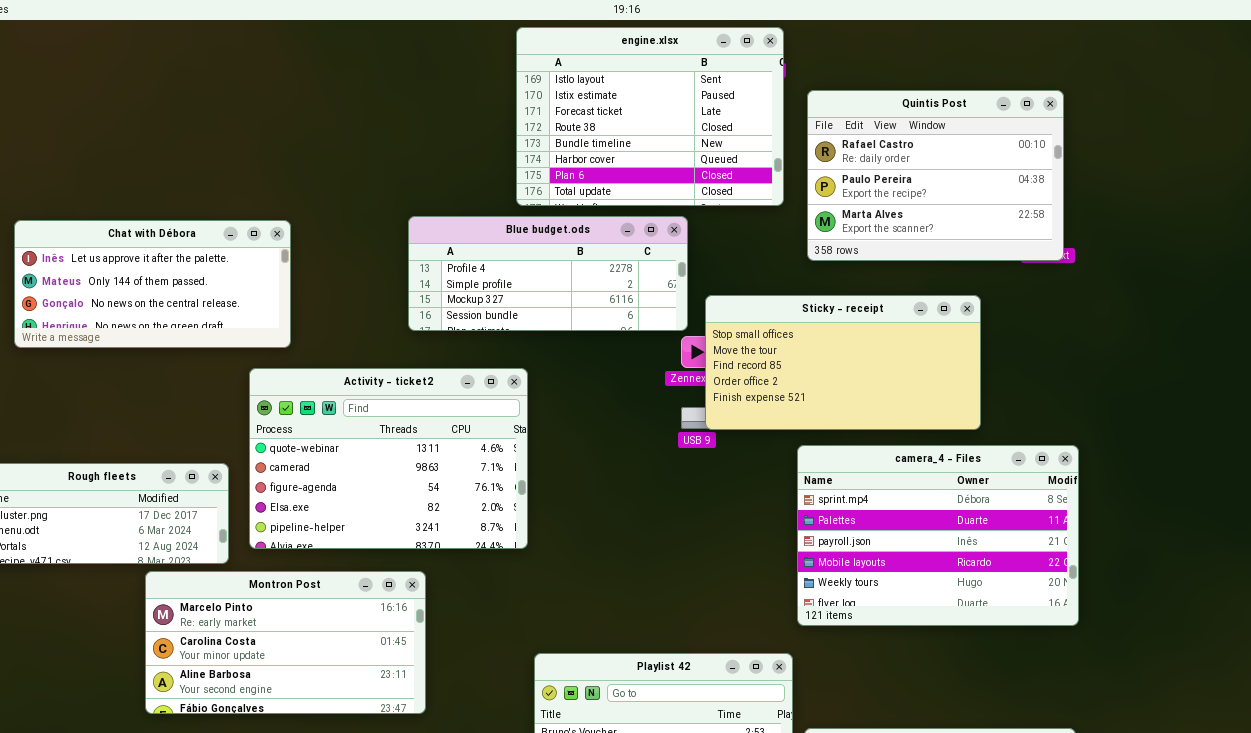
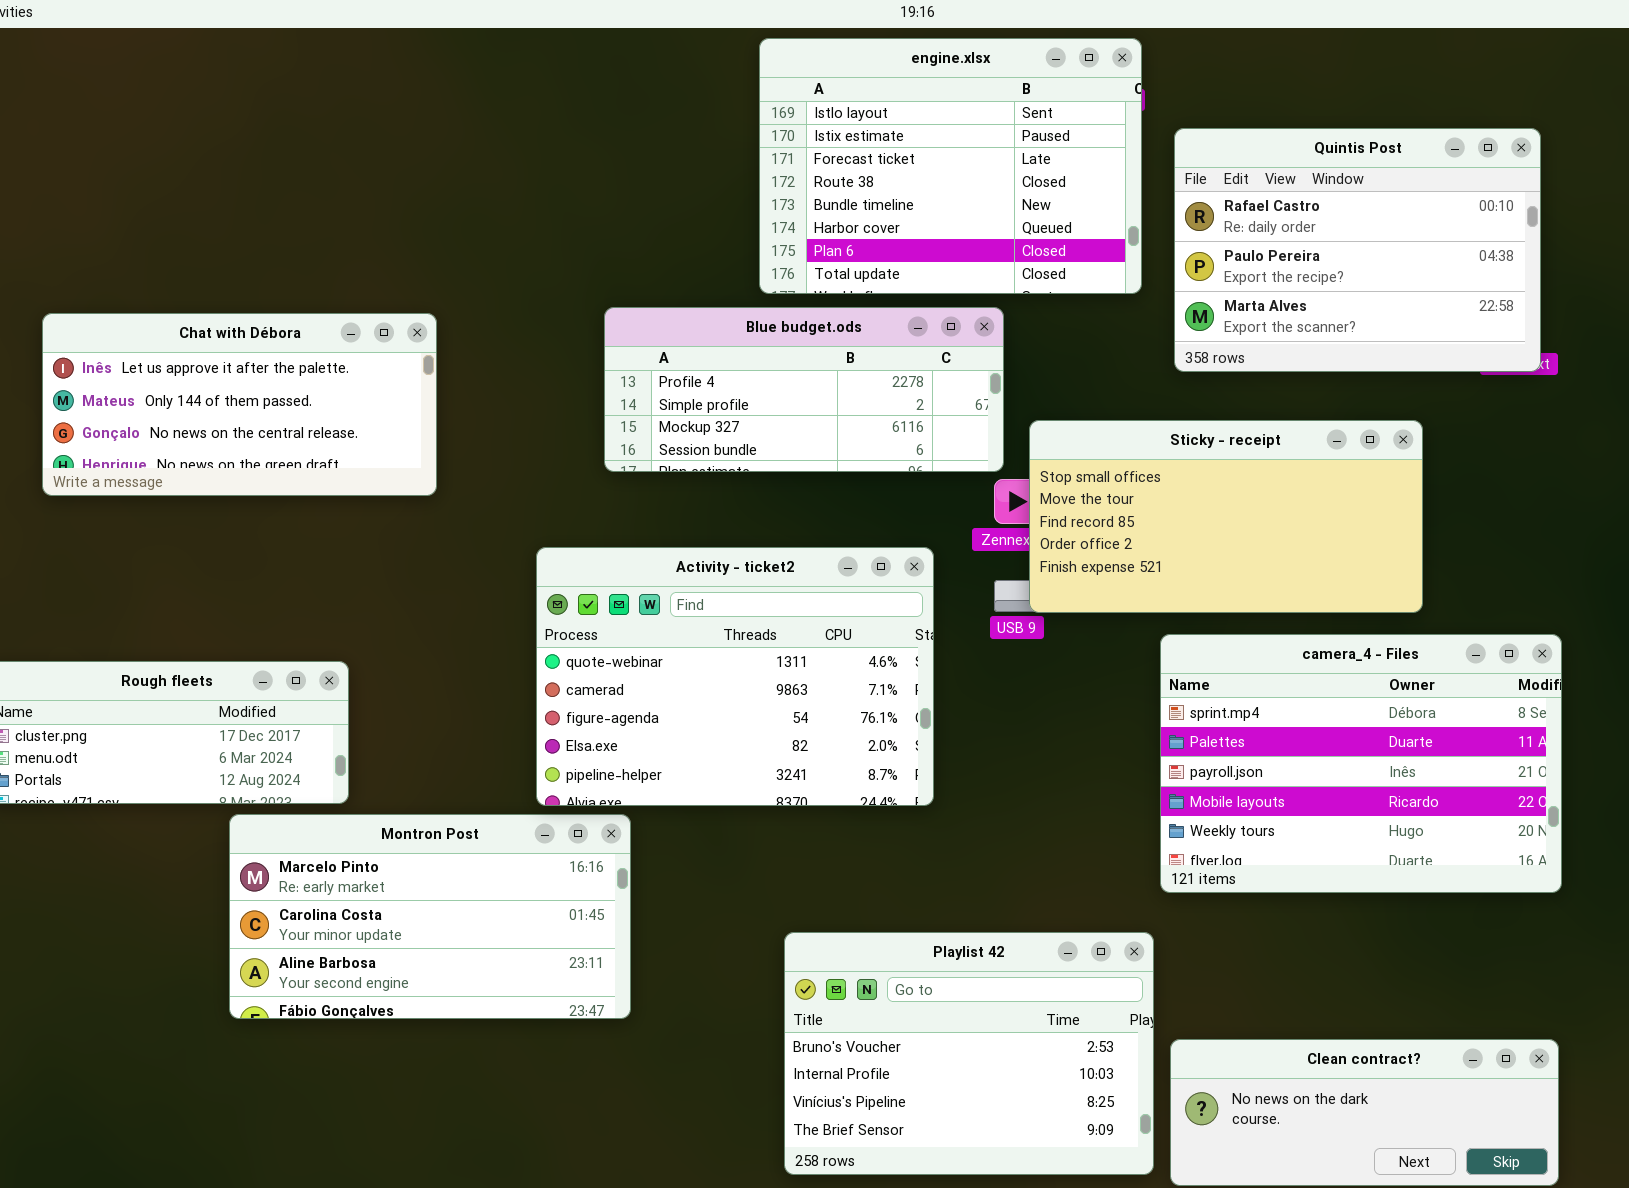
Activity - ticket2: [249,368,528,549] -> [536,547,934,806], moved

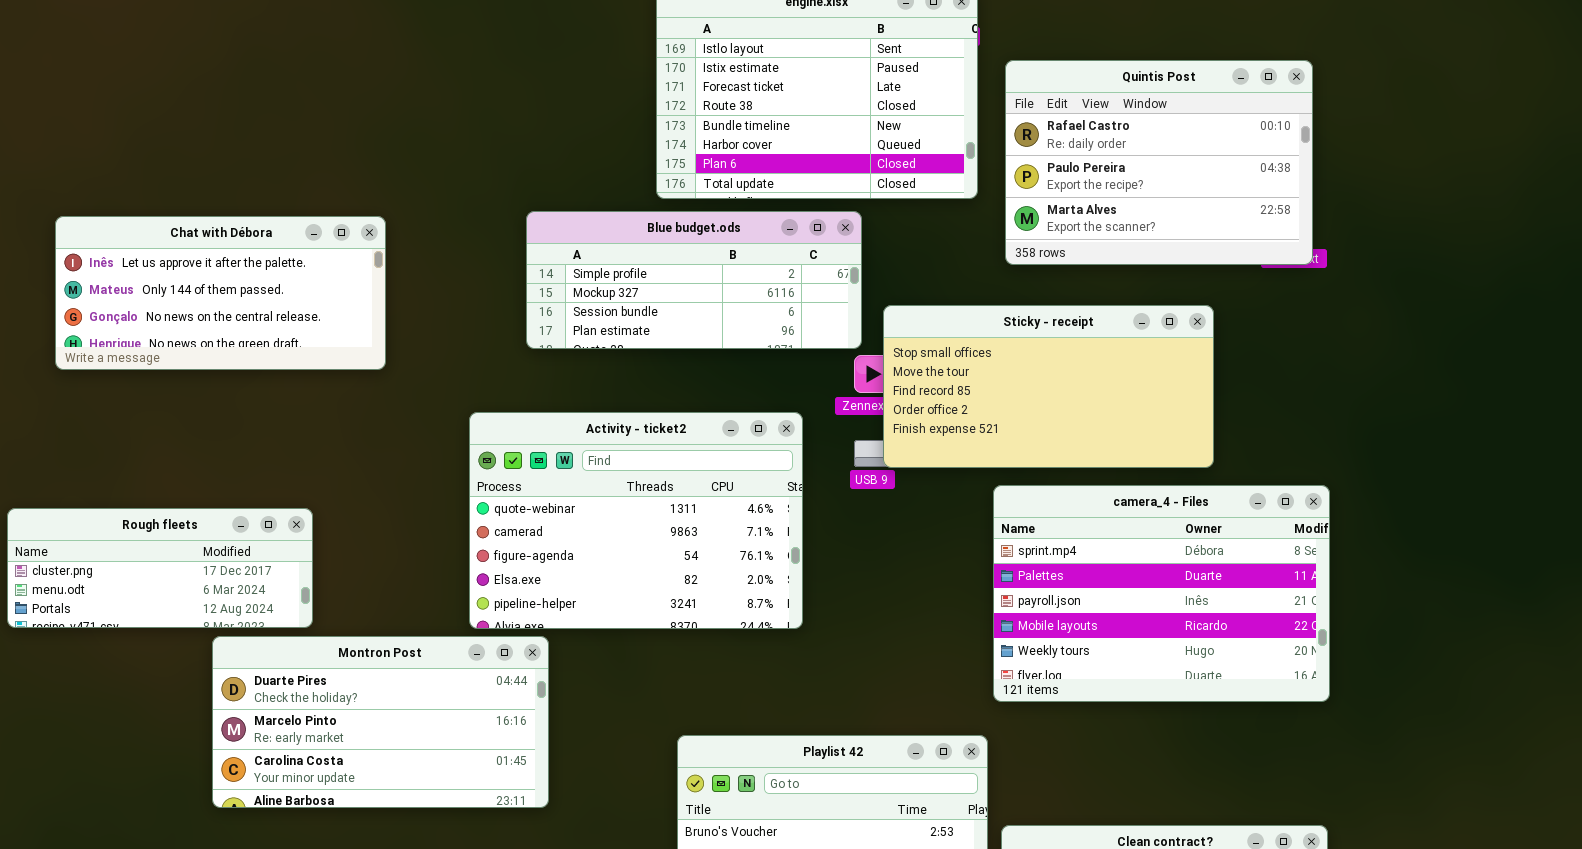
Blue budget.ods: [604,307,1004,472] -> [526,211,862,349], scrolled down 1 row
Montron Post: [229,814,631,1019] -> [212,636,549,808], scrolled up 1 row

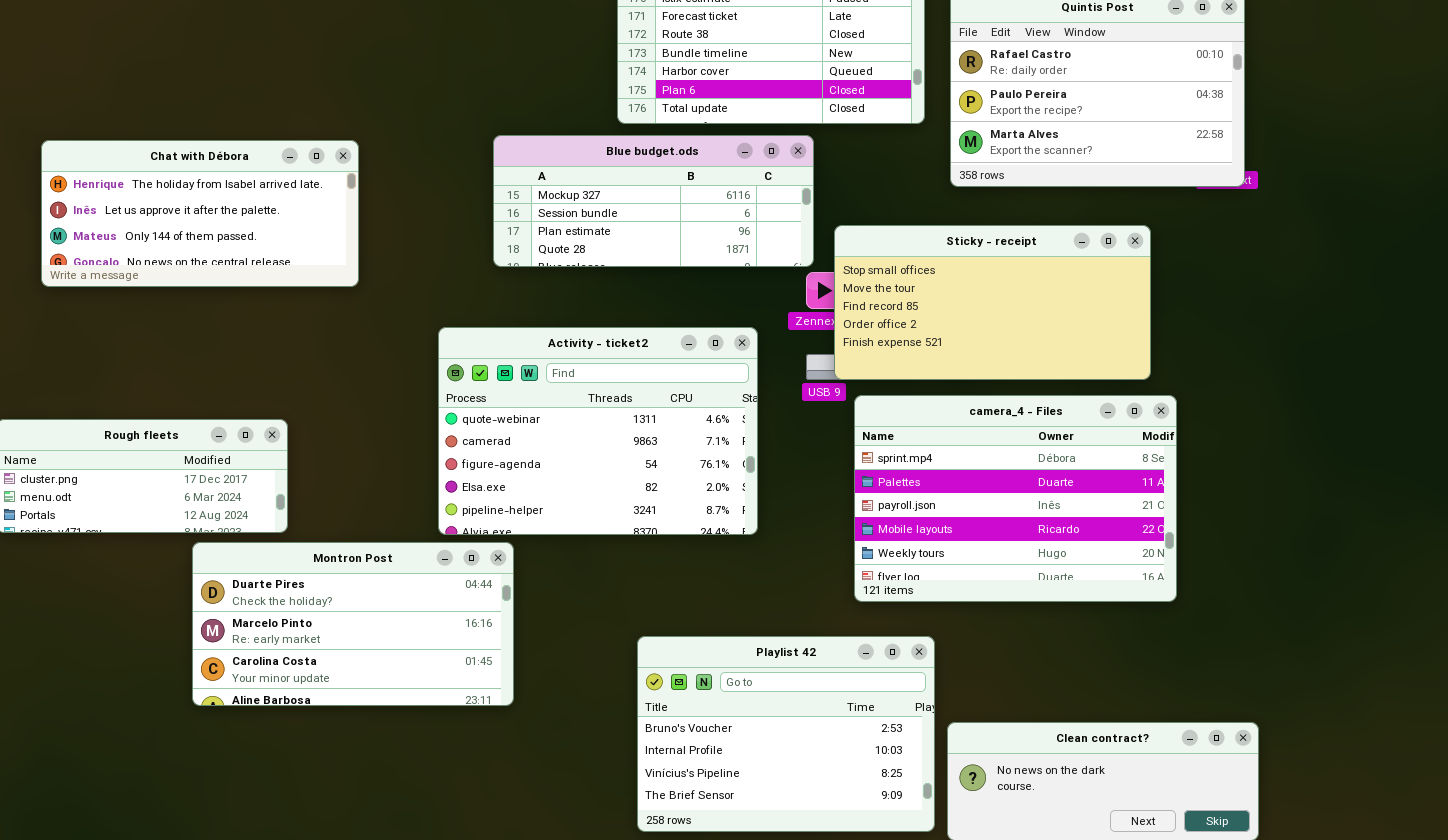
Blue budget.ods: [526,211,862,349] -> [493,135,814,267], scrolled down 1 row
Chat with Débora: [55,216,386,370] -> [41,140,359,287], scrolled up 1 row
camera_4 - Files: [993,485,1330,702] -> [854,395,1177,602], moved

